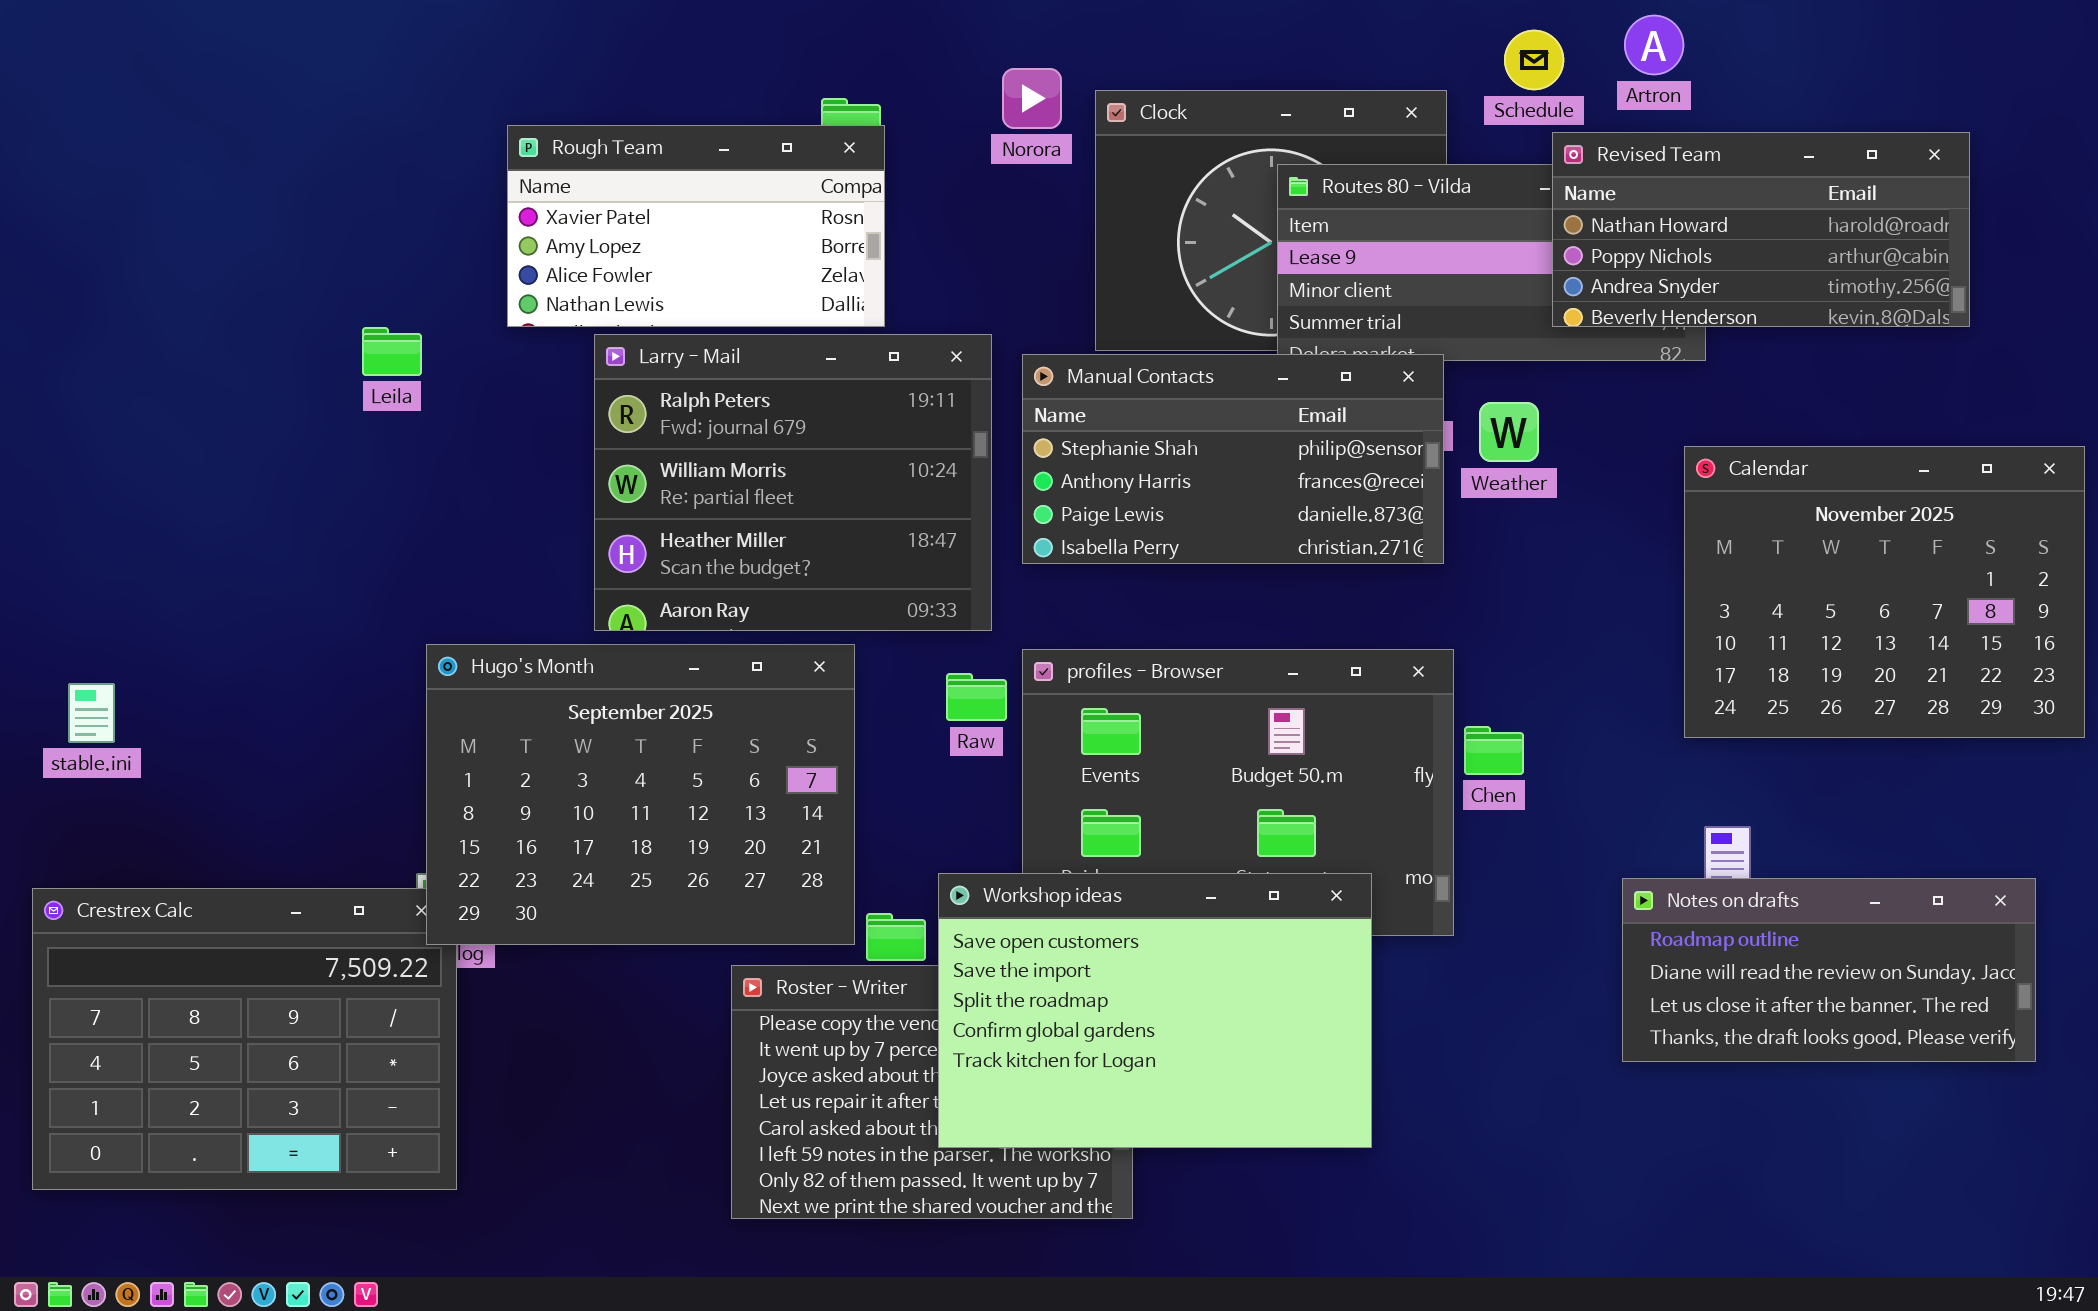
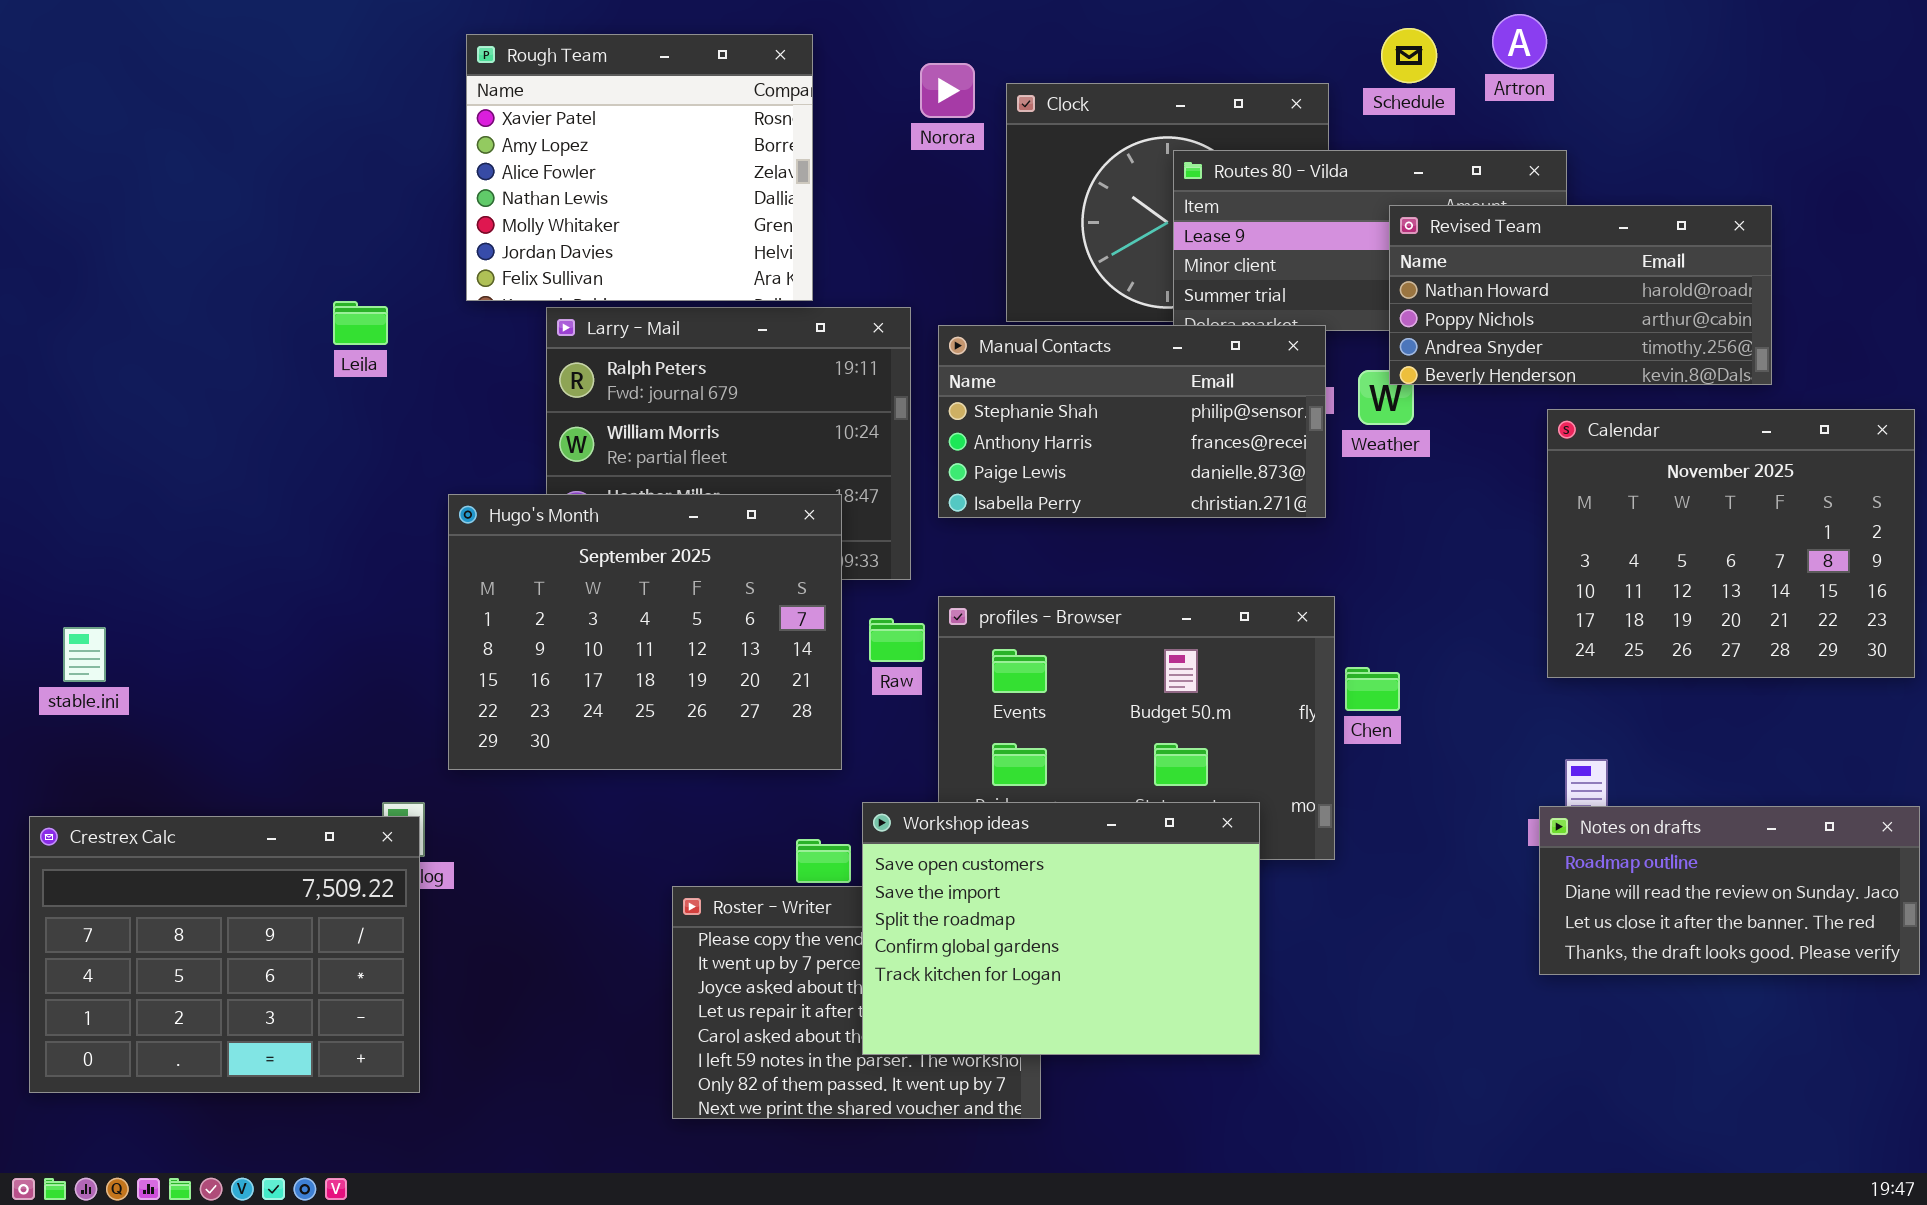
Rough Team: [507,125,885,327] -> [466,34,813,301], resized
Revised Team: [1552,132,1970,327] -> [1389,205,1772,385], moved
Hugo's Month: [426,644,855,945] -> [448,494,842,770], moved
Notes on drafts: [1622,878,2036,1062] -> [1539,806,1920,975], moved

